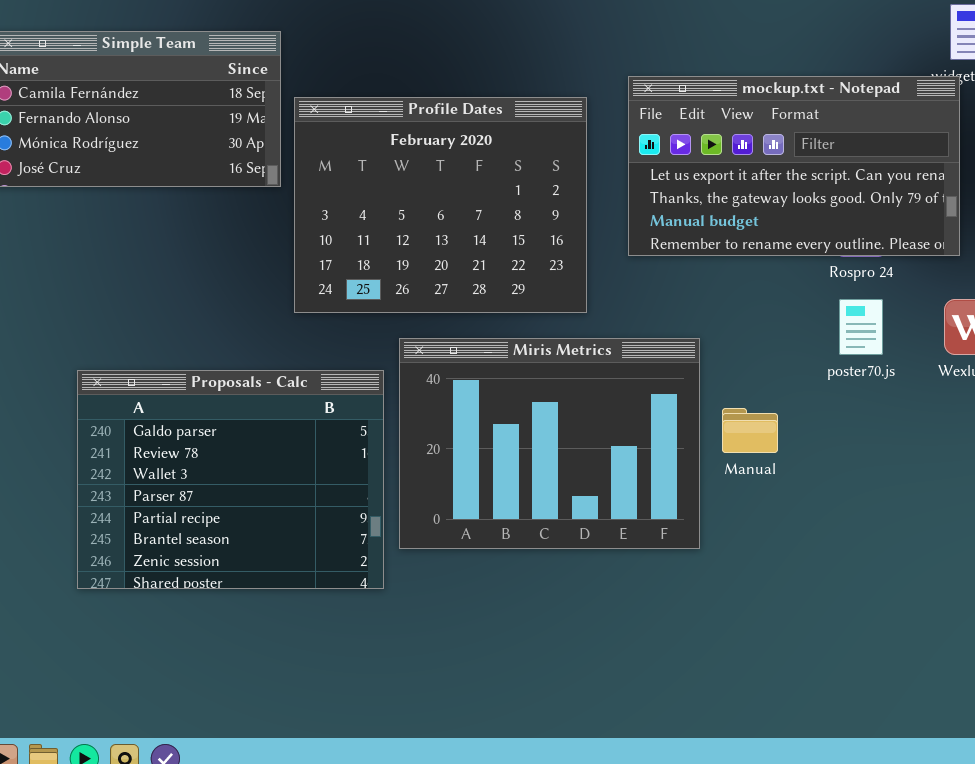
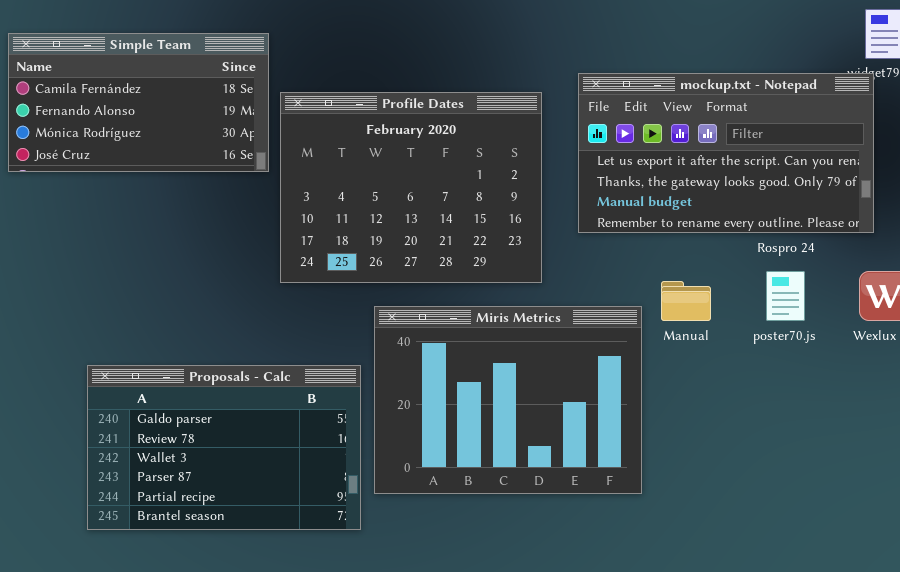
Proposals - Calc: [77,370,384,589] -> [87,365,361,530], resized
Manual: [722,408,778,453] -> [661,281,711,321], moved

